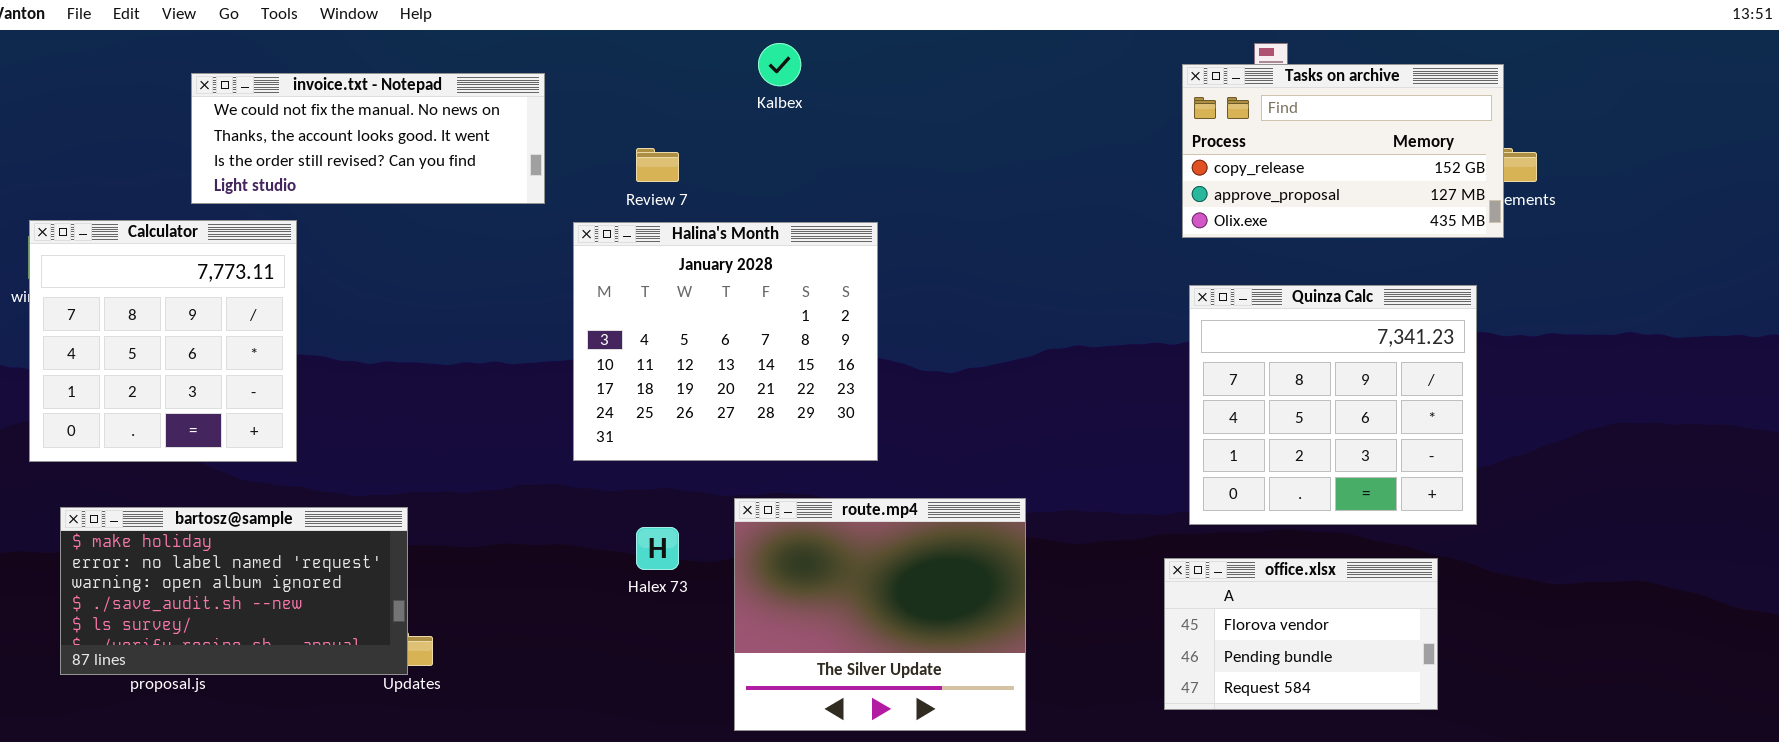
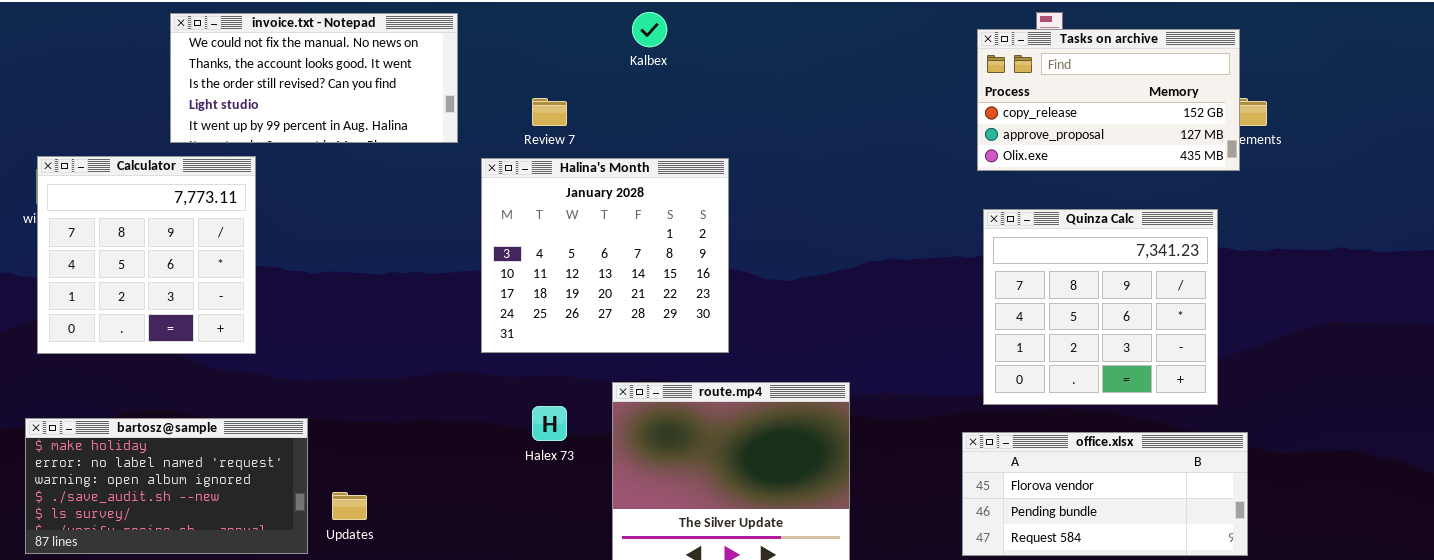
invoice.txt - Notepad: [191,73,545,204] -> [170,13,458,143], resized
bartosz@sample: [60,507,408,675] -> [25,418,308,554], moved
office.xlsx: [1164,558,1438,710] -> [962,432,1248,556], resized

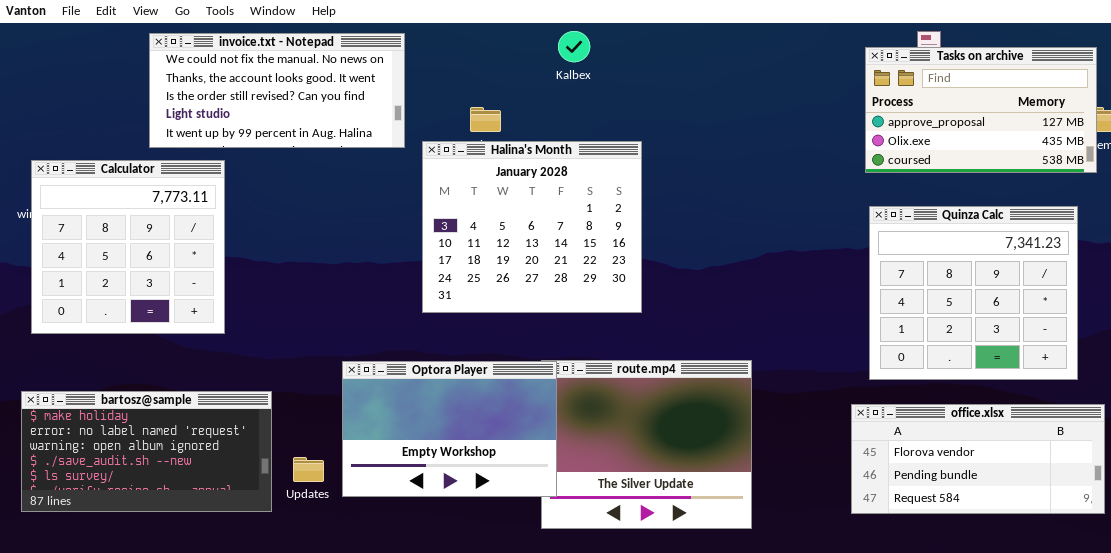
Tasks on archive: [977,29,1240,171] -> [865,47,1097,173], scrolled down 1 row
Halina's Month: [481,158,729,353] -> [422,141,642,313], moved
Optora Player: none -> [342,361,557,497], opened

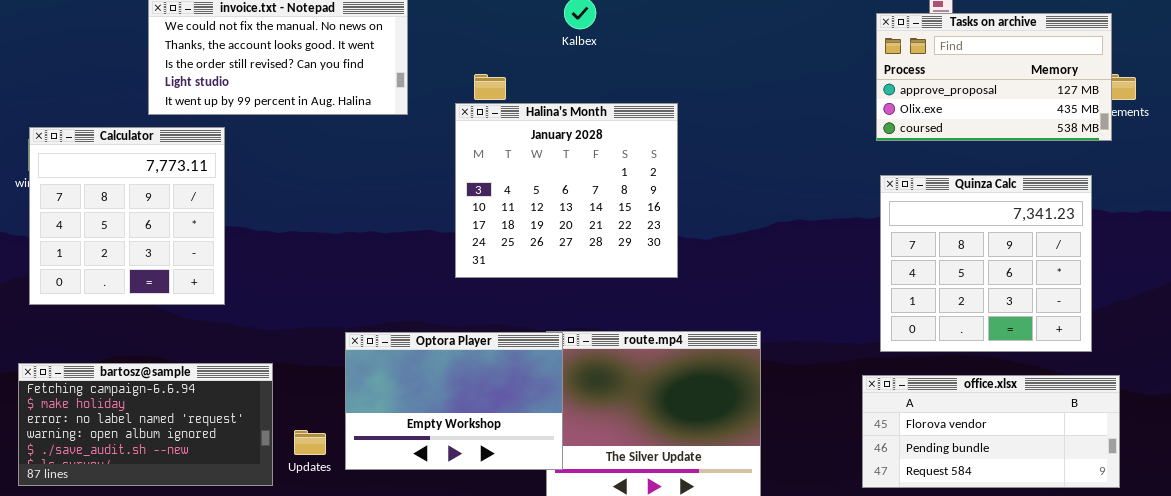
Halina's Month: [422,141,642,313] -> [455,103,678,278], moved
bartosz@sample: [21,391,272,512] -> [18,363,273,486], scrolled up 1 row

